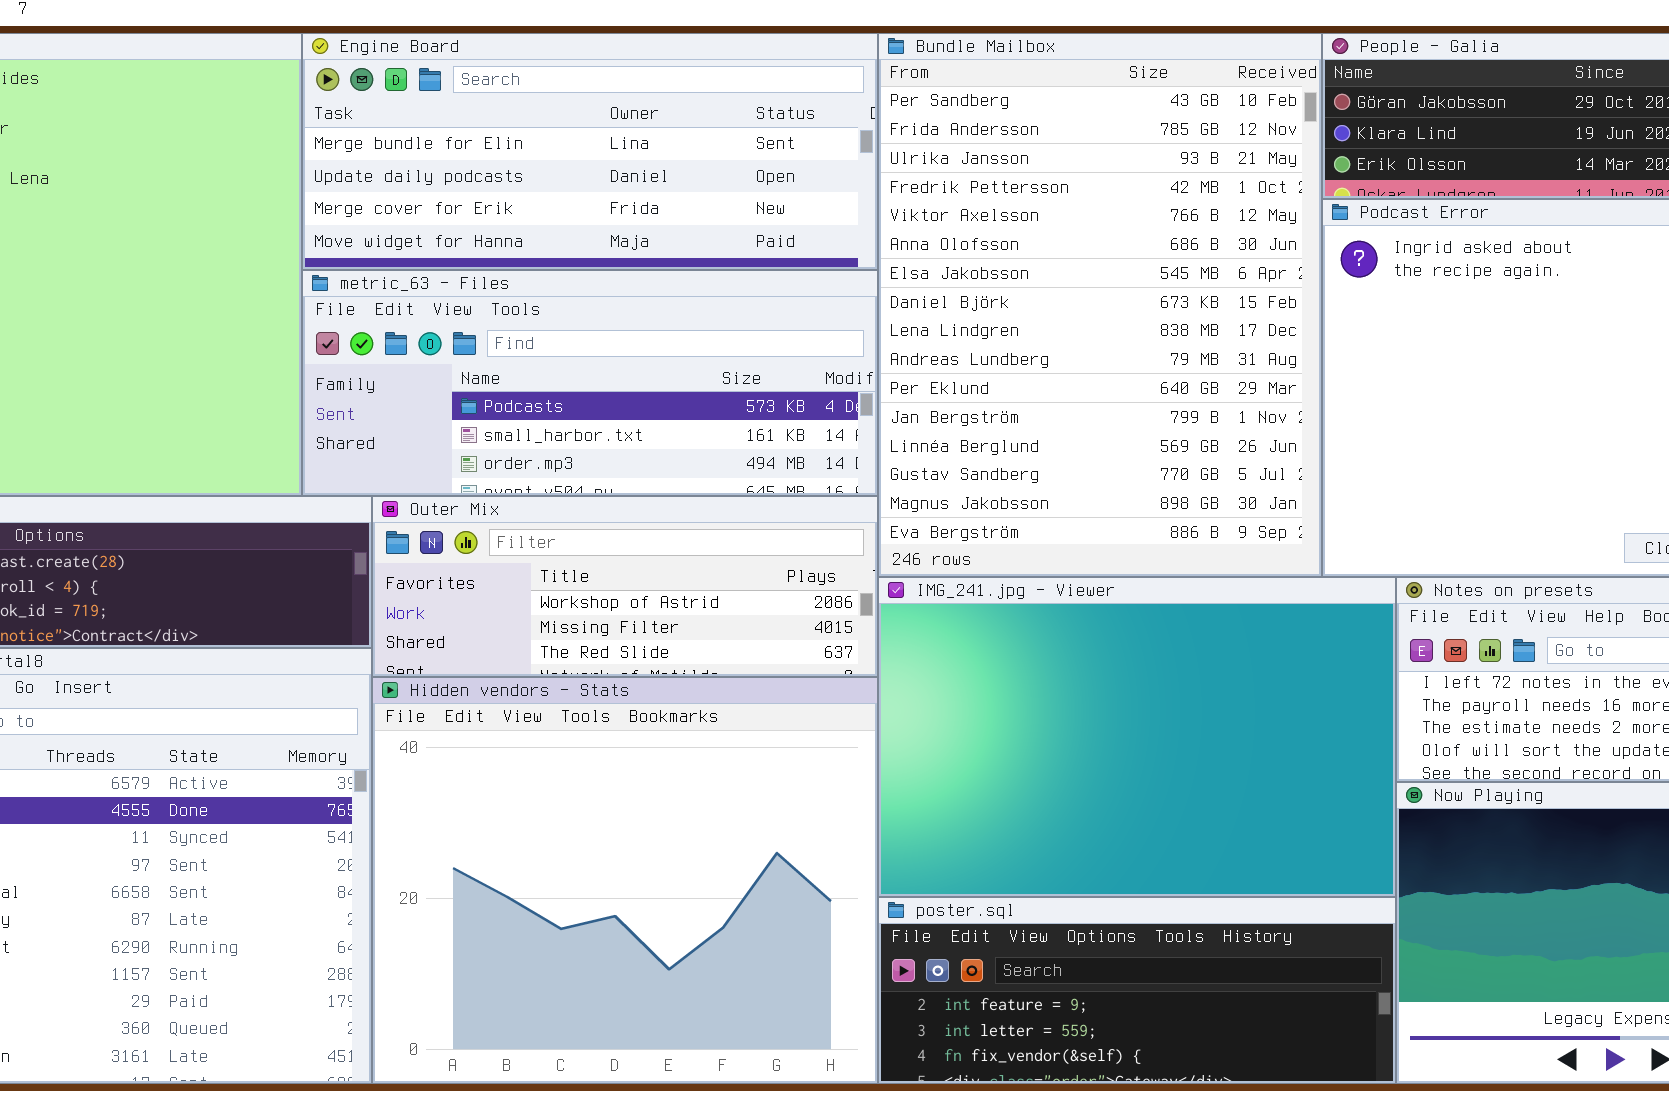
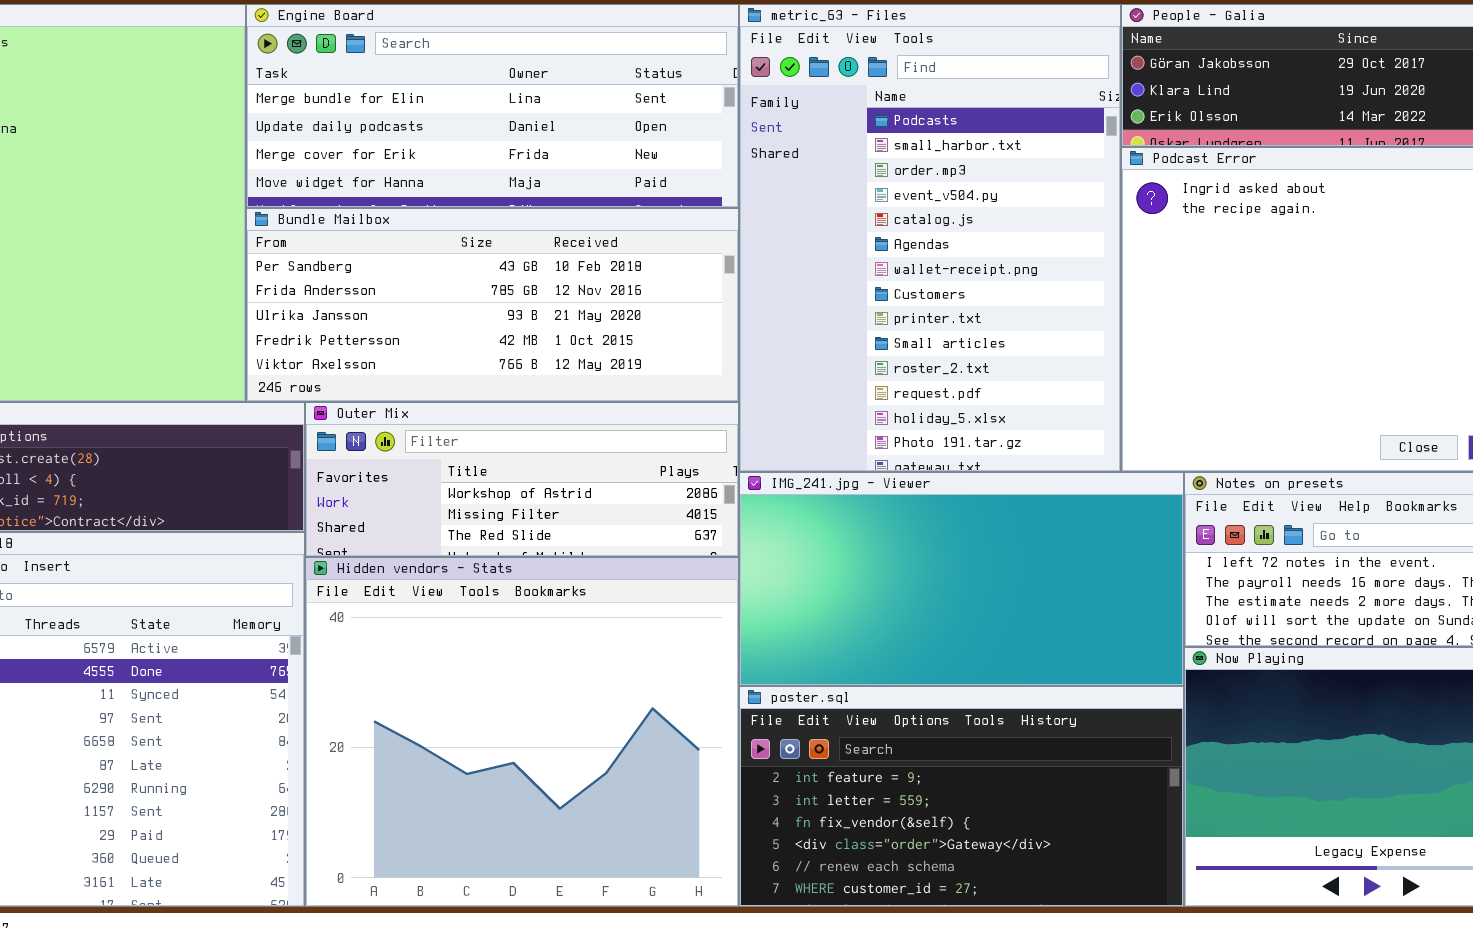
Bundle Mailbox: [878,33,1322,577] -> [246,208,739,402], moved, resized
metric_63 - Files: [302,270,878,496] -> [739,4,1121,472], moved, resized
IMG_241.jpg - Viewer: [878,577,1396,897] -> [739,472,1184,686], resized
poster.sql: [878,897,1396,1084] -> [739,686,1184,907], resized

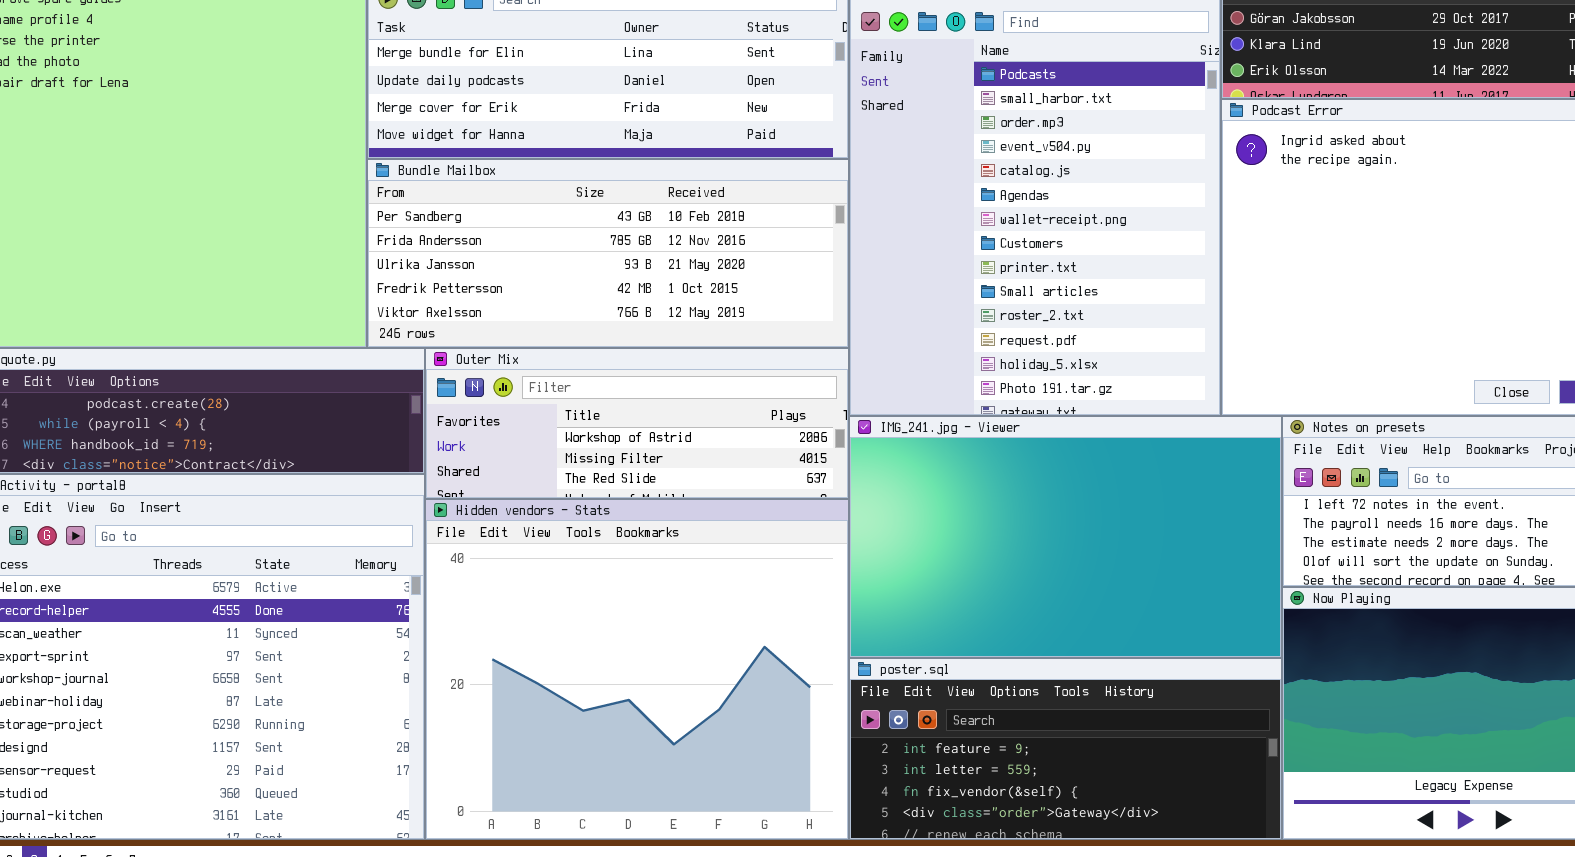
IMG_241.jpg - Viewer: [739,472,1184,686] -> [849,416,1282,658], resized
poster.sql: [739,686,1184,907] -> [849,658,1282,840], resized

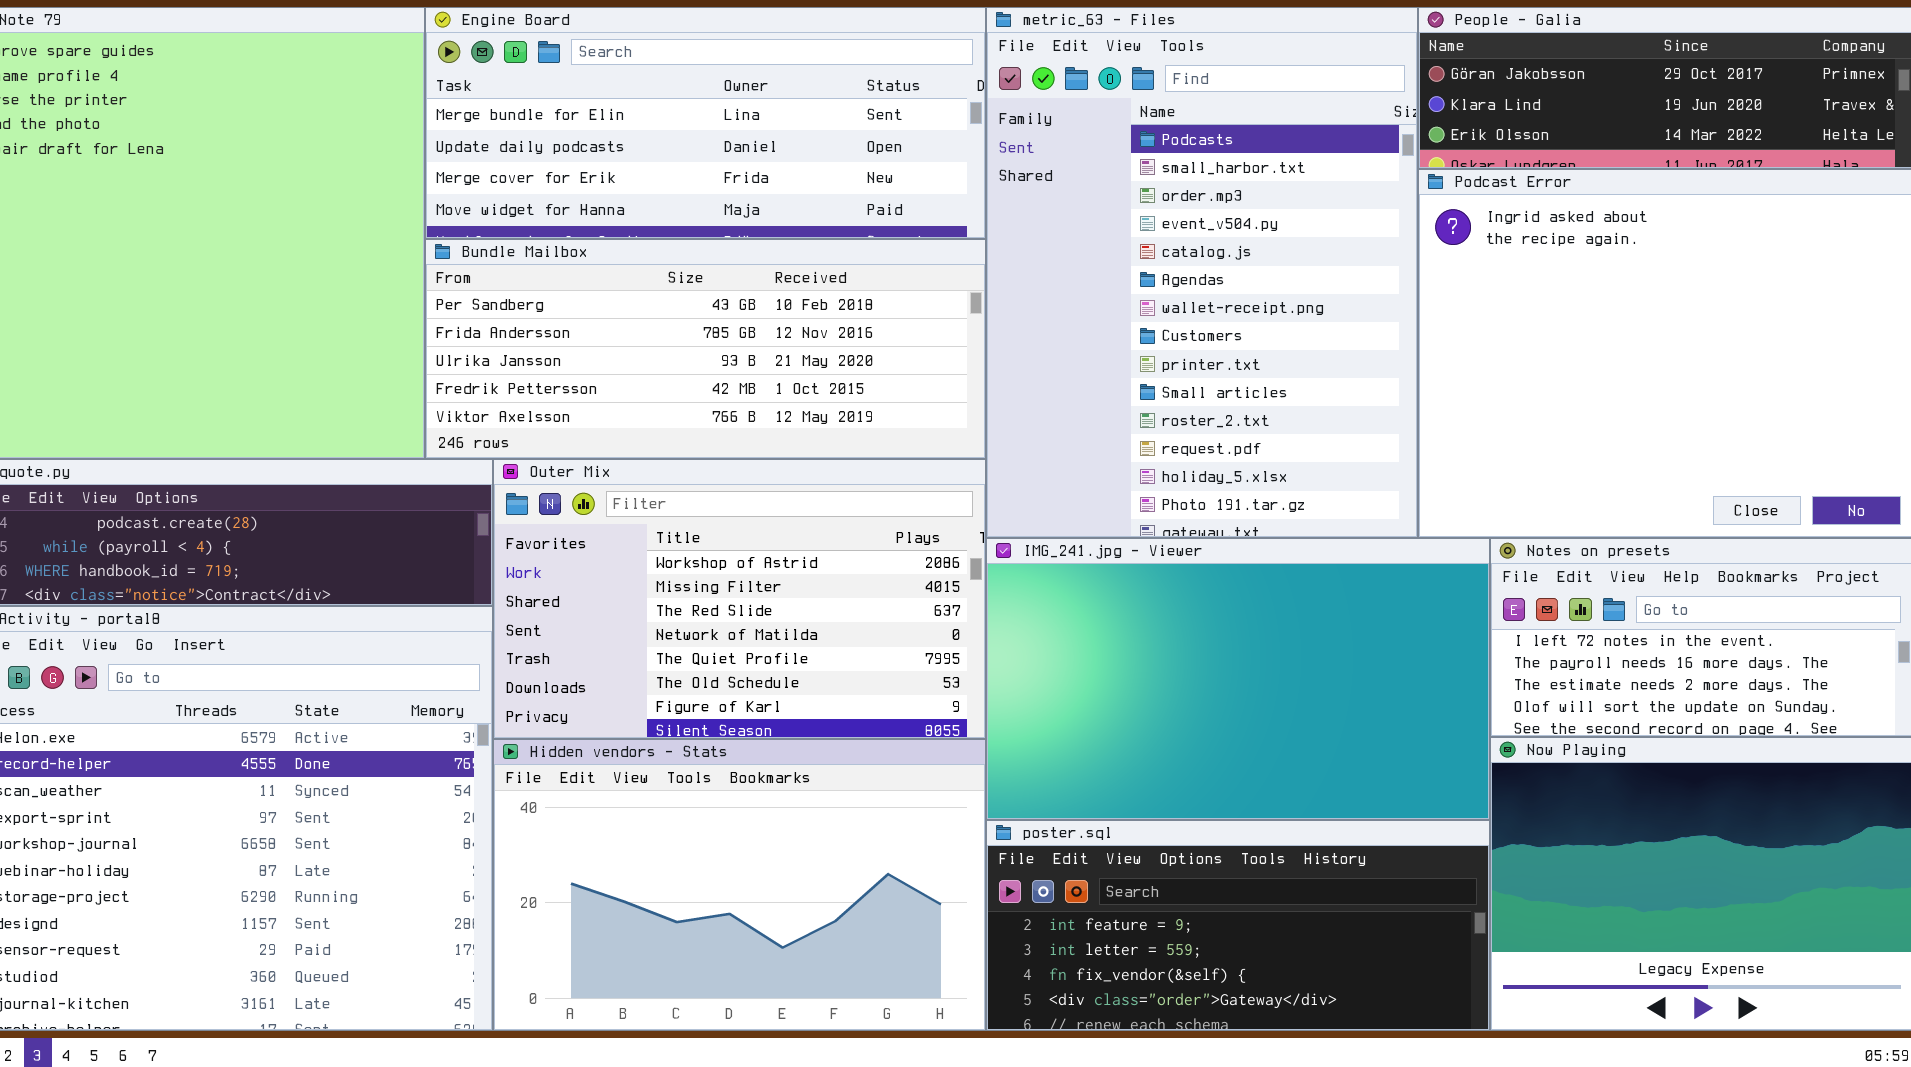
Outer Mix: [425,348,849,499] -> [493,459,986,739], resized
Hidden vendors - Stats: [425,499,849,840] -> [493,739,986,1031], resized

